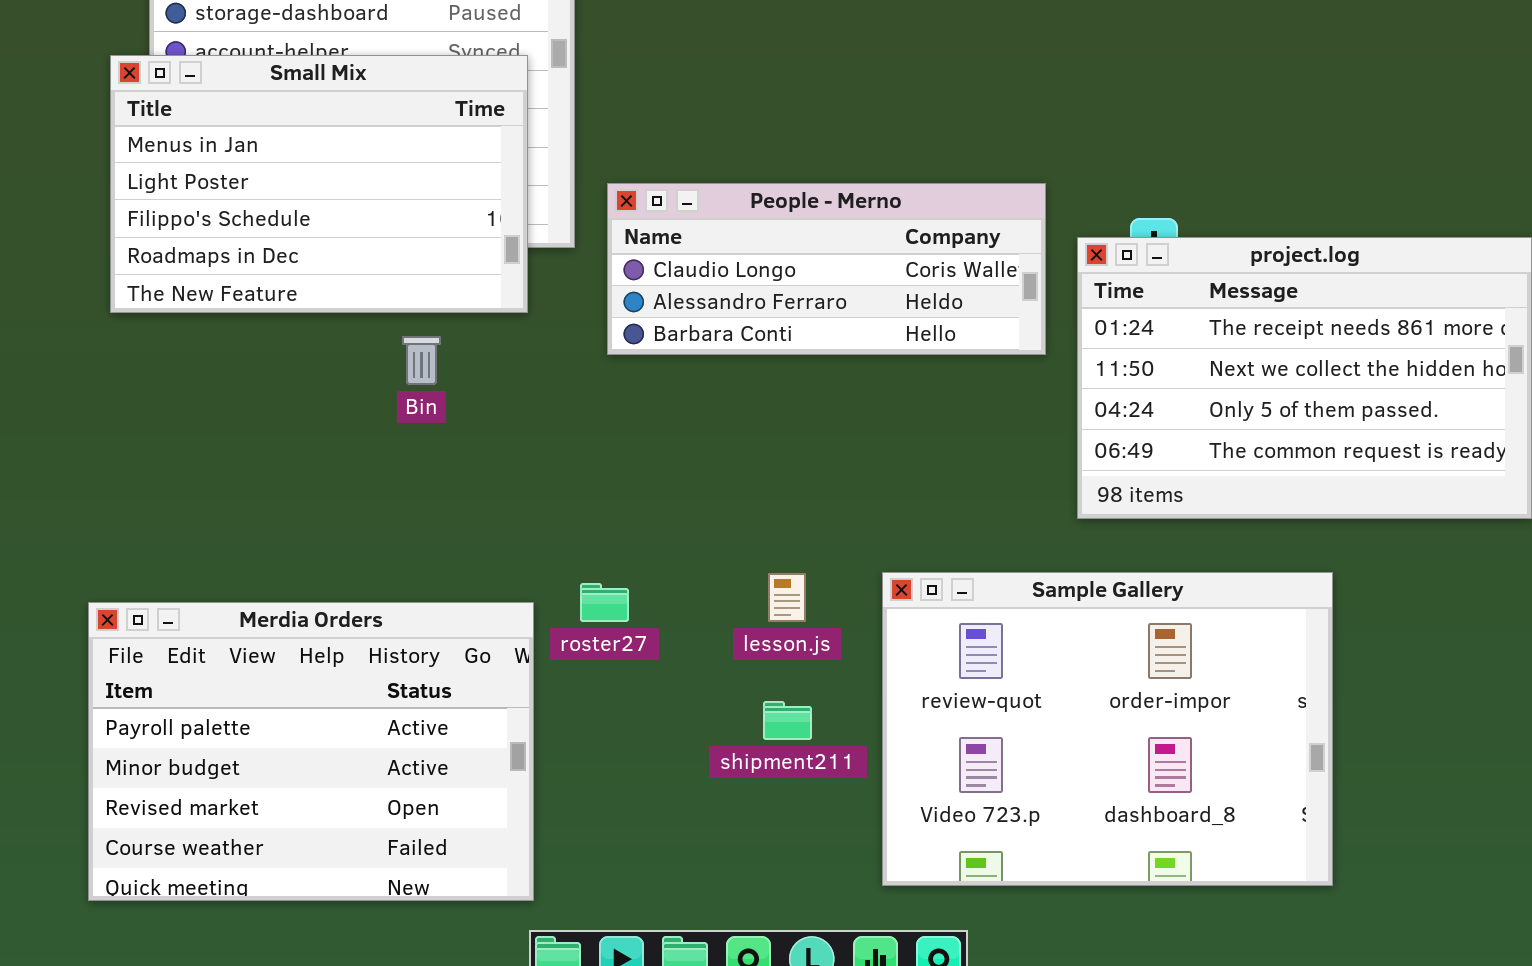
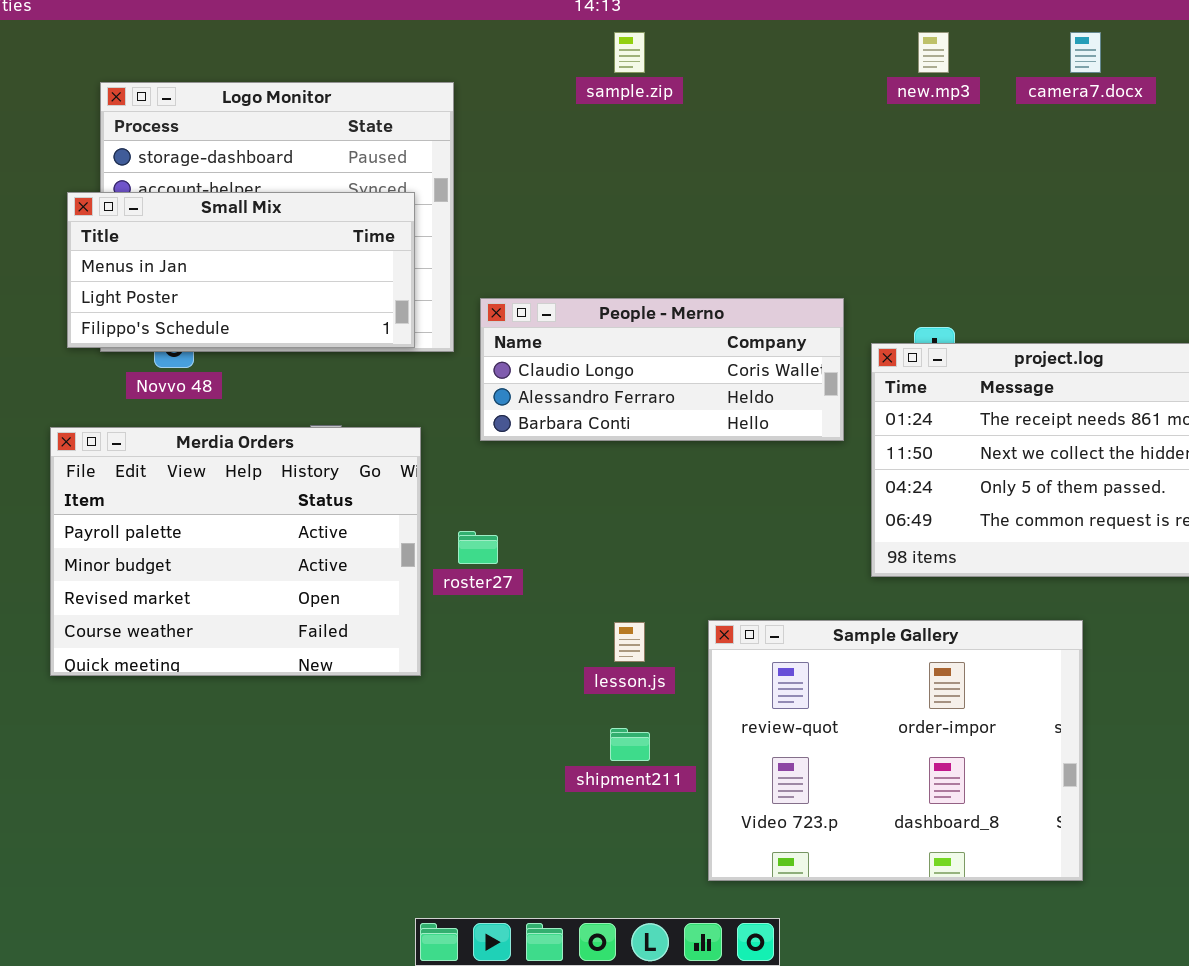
Small Mix: [110,55,528,313] -> [67,192,415,348], resized
roster27: [580,583,629,622] -> [458,531,498,564], moved
Merdia Orders: [88,602,534,901] -> [50,427,421,676], moved

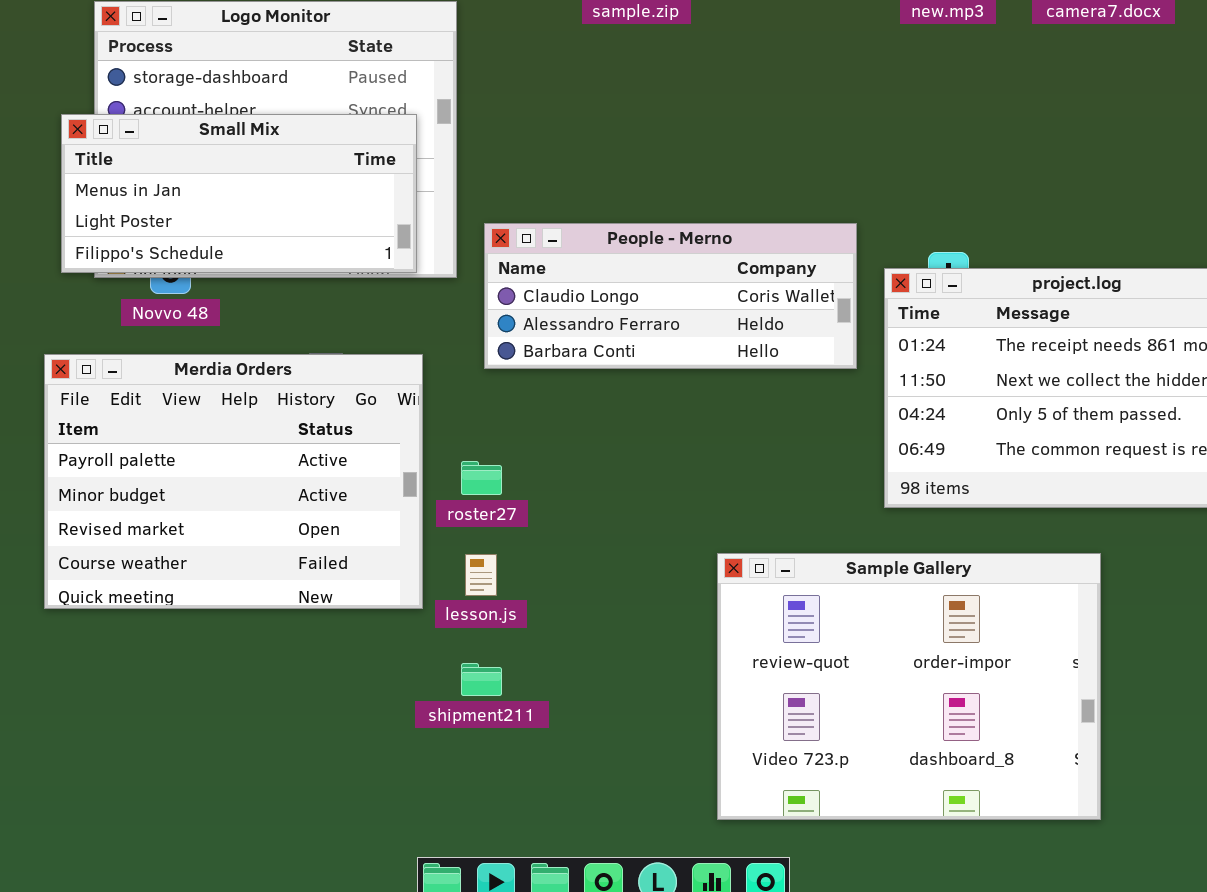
lesson.js: [614,622,645,662] -> [465,554,497,596], moved
shipment211: [610,728,650,761] -> [461,663,502,696], moved

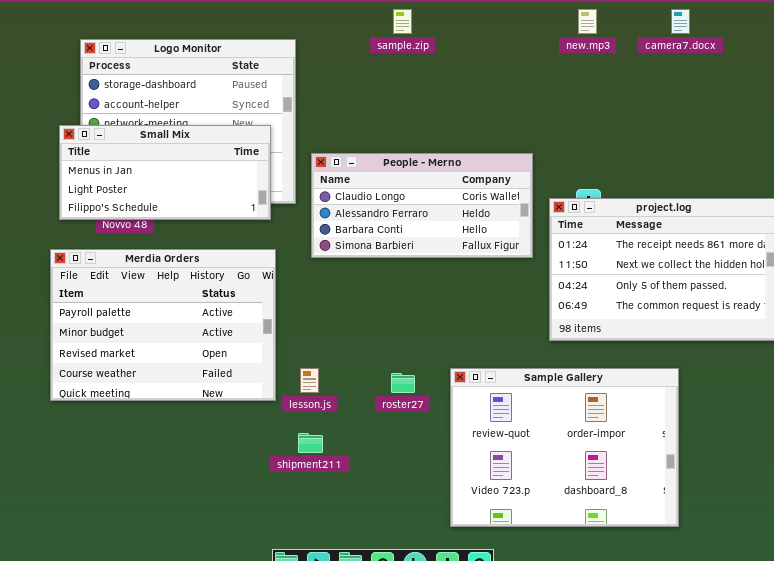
Small Mix: [61,114,417,273] -> [59,125,271,220], moved
People - Merno: [484,223,857,369] -> [311,153,533,258], resized
roster27: [461,461,502,495] -> [391,373,415,393], moved

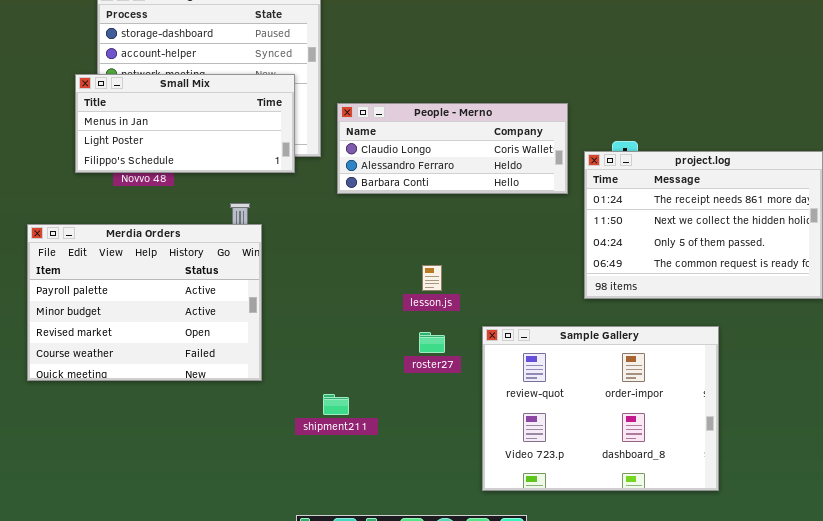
People - Merno: [311,153,533,258] -> [337,103,568,194], resized
Merdia Orders: [50,249,276,401] -> [27,224,262,381], moved
lesson.js: [300,368,319,393] -> [422,265,442,291], moved

